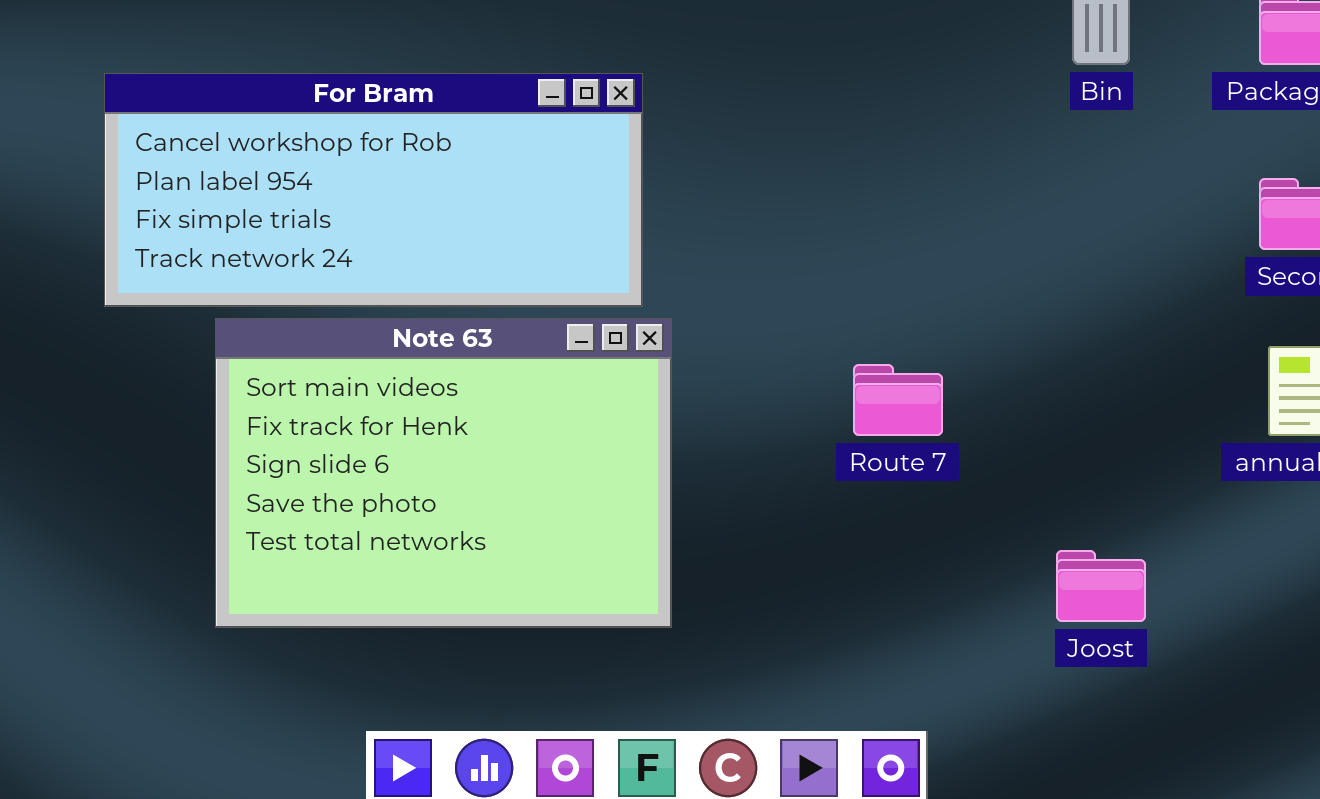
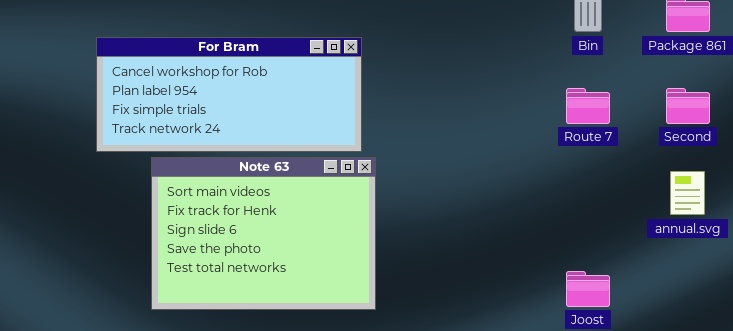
Route 7: [853,364,943,436] -> [566,88,610,124], moved

